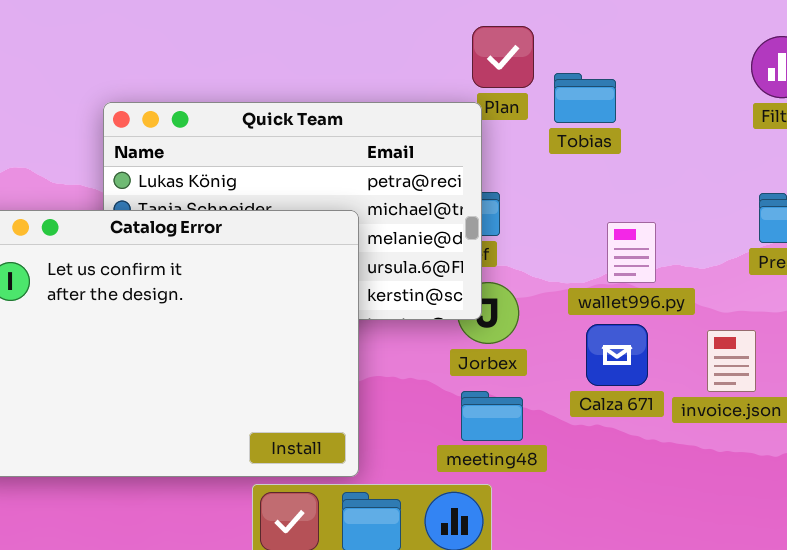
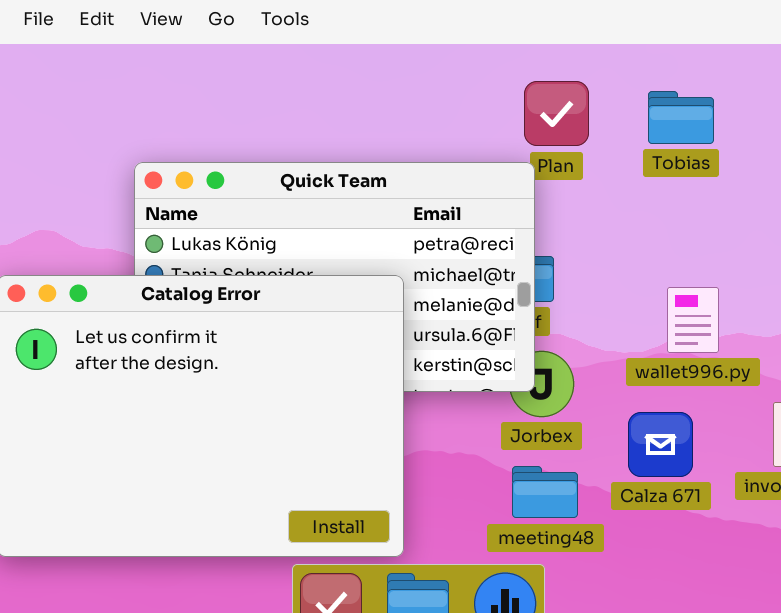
Tobias: [554,73,616,123] -> [648,91,714,144], moved
Calza 671: [586,324,648,386] -> [628,412,693,477], moved

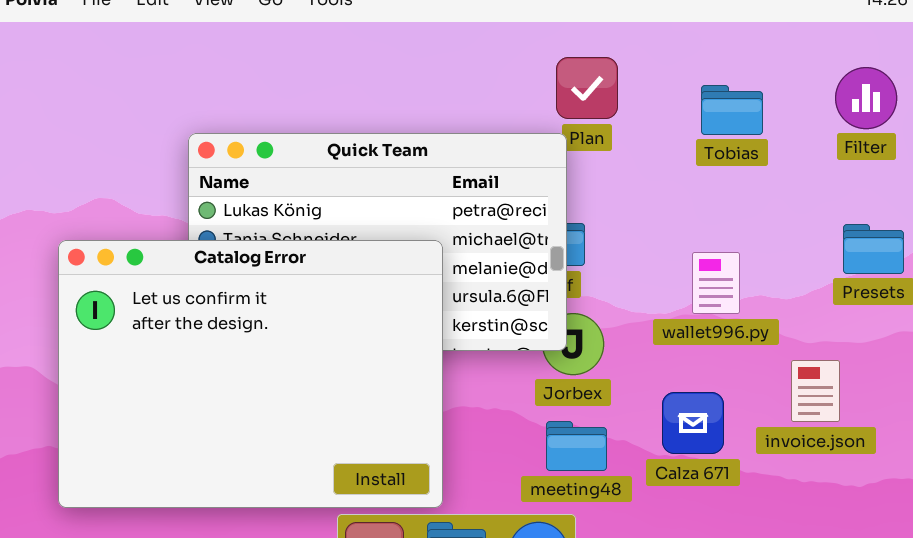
Tobias: [648,91,714,144] -> [701,85,763,135], moved
Calza 671: [628,412,693,477] -> [662,392,724,454], moved

